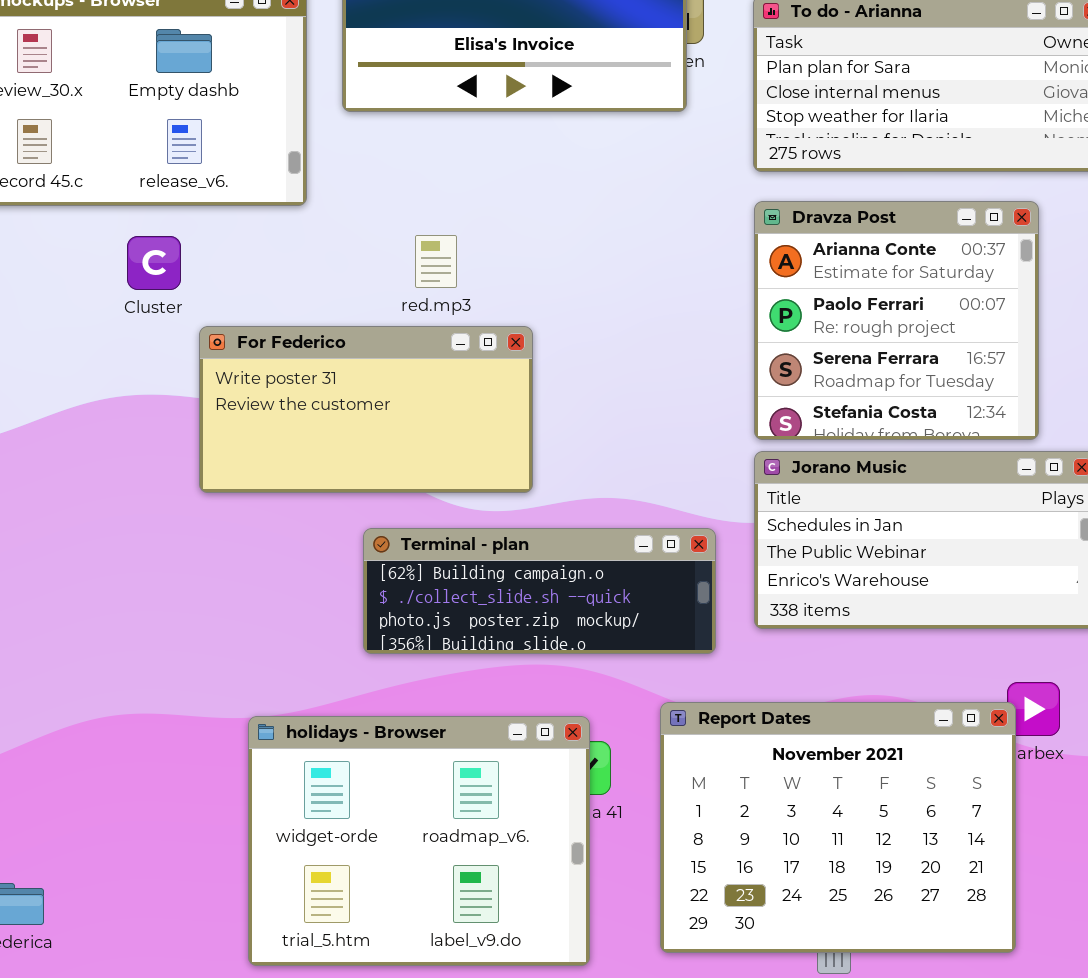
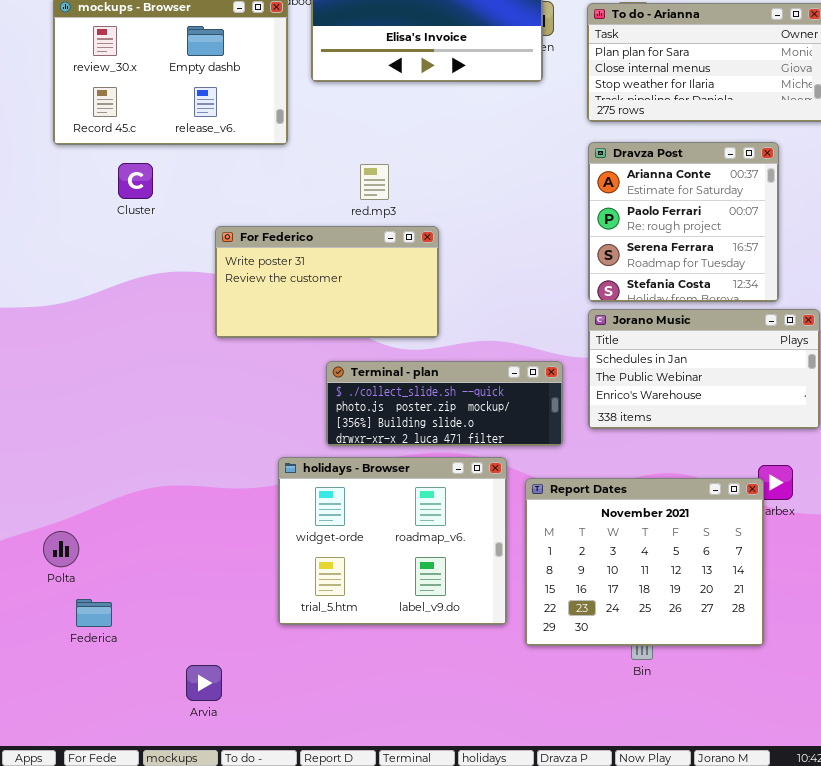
Cluster: [127,236,181,290] -> [118,163,153,199], moved
Terminal - plan: [363,528,716,654] -> [326,361,563,446], scrolled down 1 row
holidays - Browser: [248,716,590,966] -> [278,457,507,625], moved

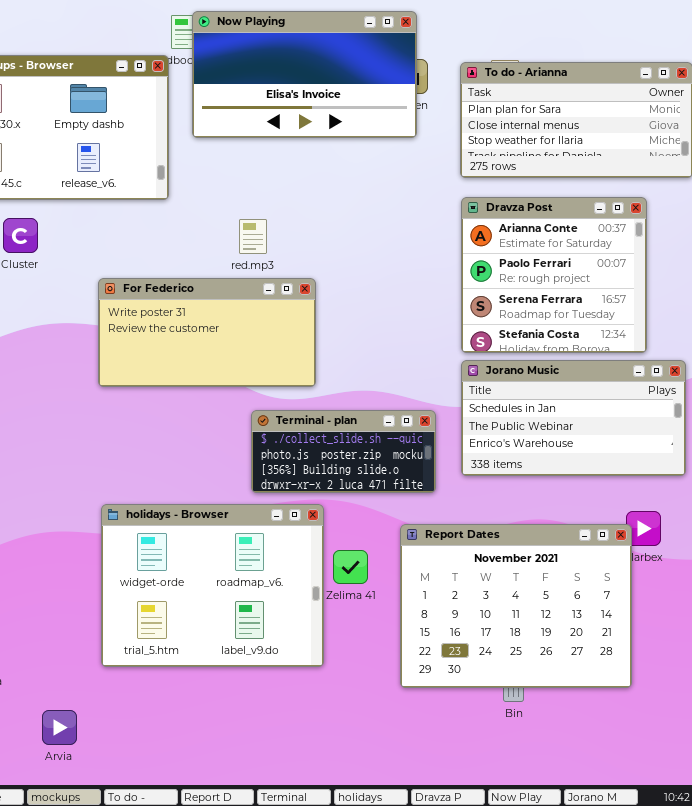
Terminal - plan: [326,361,563,446] -> [251,410,436,493], resized
holidays - Browser: [278,457,507,625] -> [101,504,324,667], moved
Arvia: [186,665,222,701] -> [42,710,77,745], moved

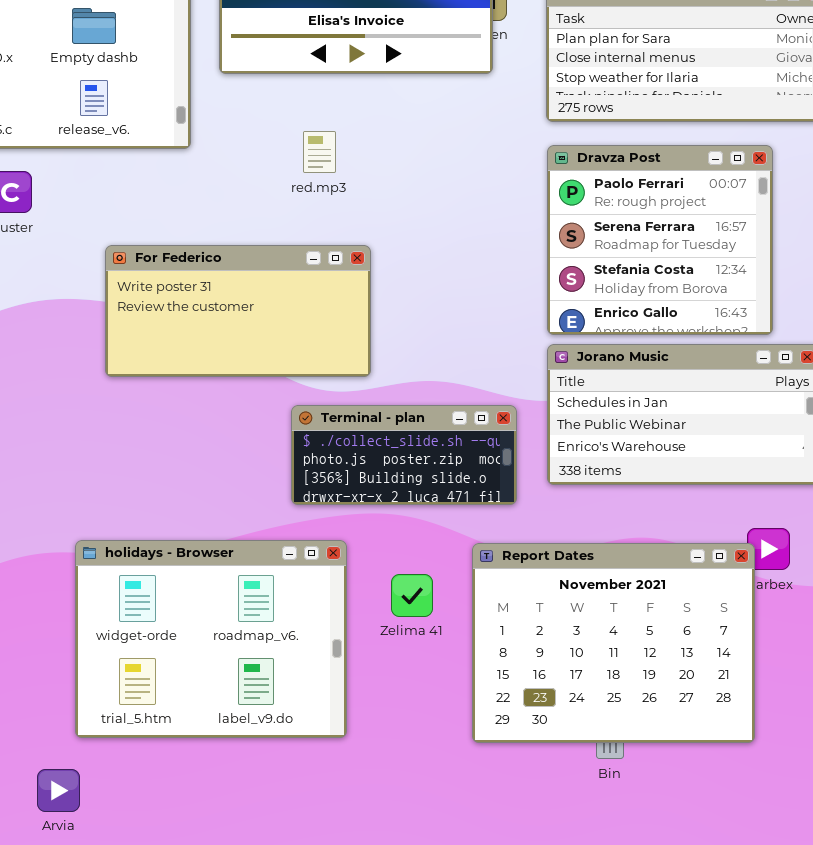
Dravza Post: [461,197,647,353] -> [547,145,773,335], scrolled down 1 row
red.mp3: [239,219,267,254] -> [303,131,336,173], moved
holidays - Browser: [101,504,324,667] -> [75,540,347,738], moved

